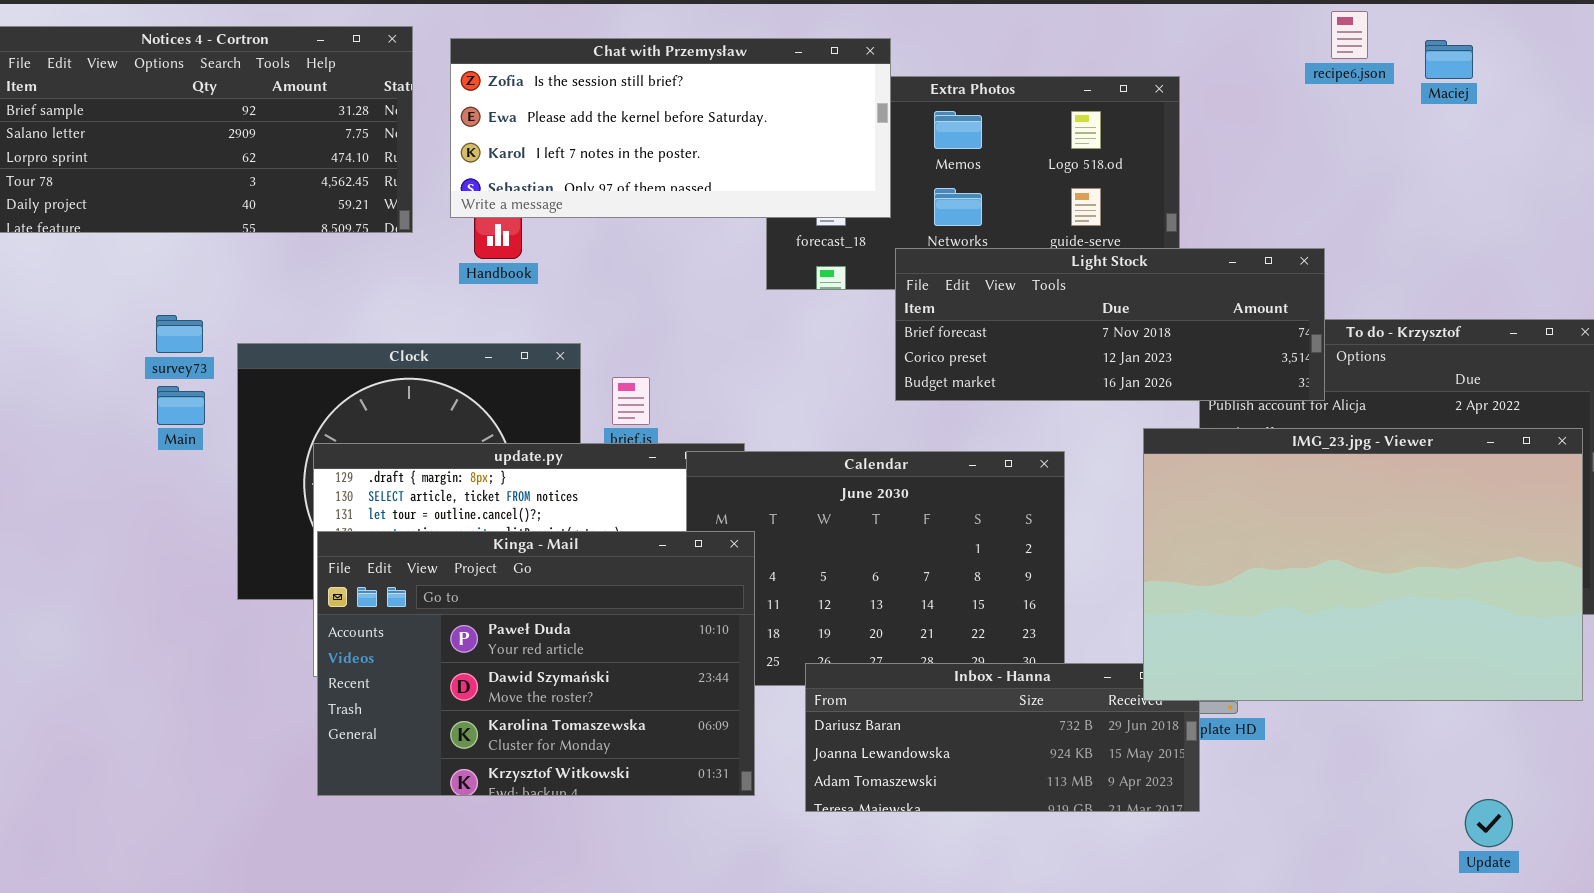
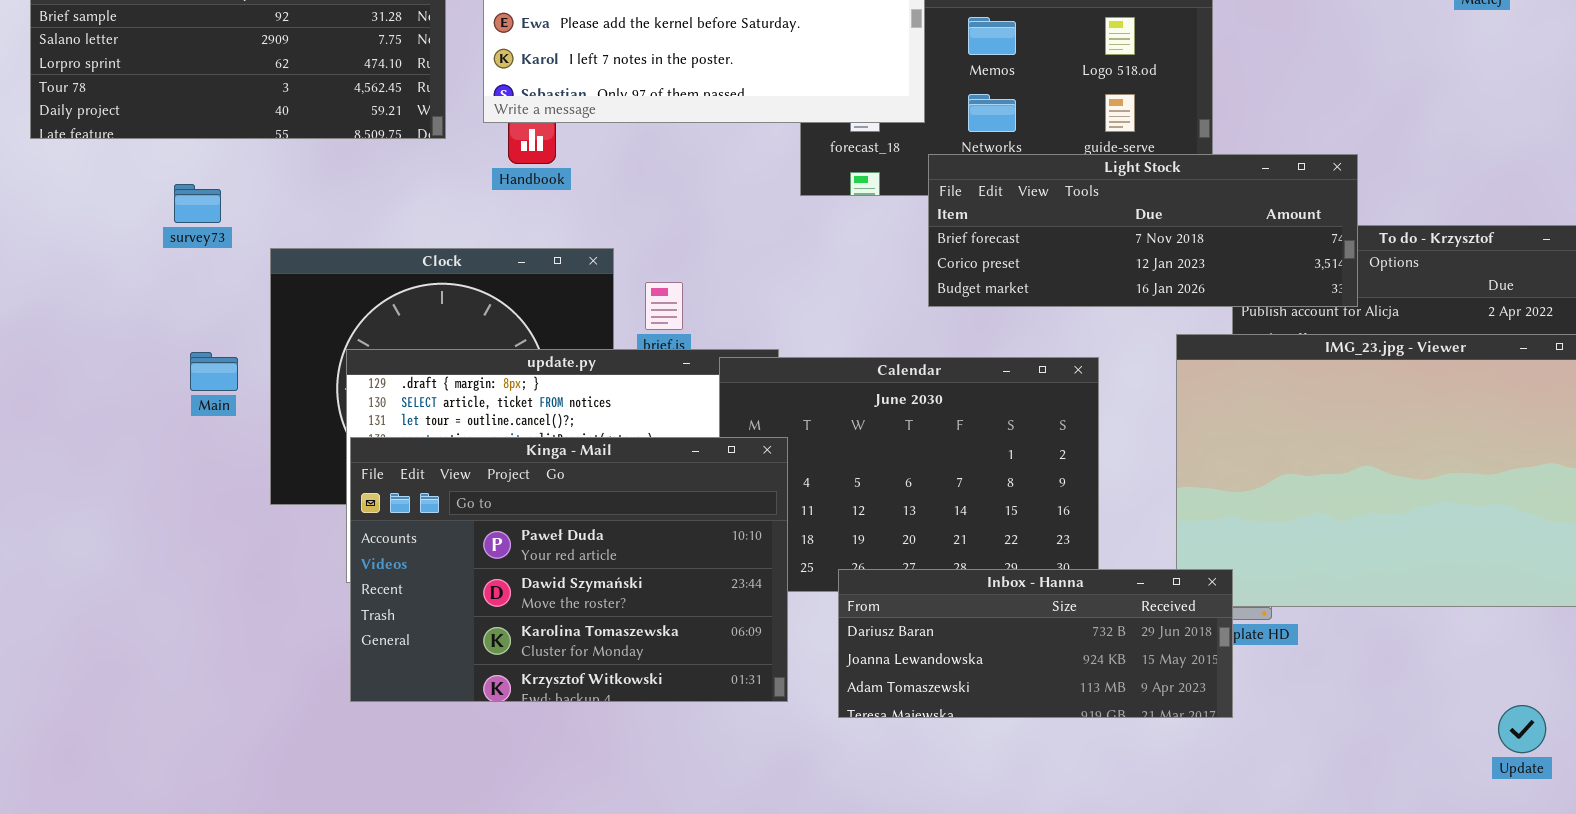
survey73: [156,315,203,353] -> [174,184,221,223], moved
Main: [157,386,205,425] -> [190,352,238,391], moved
Inbox - Hanna: [805,663,1200,812] -> [838,569,1233,718], raised

